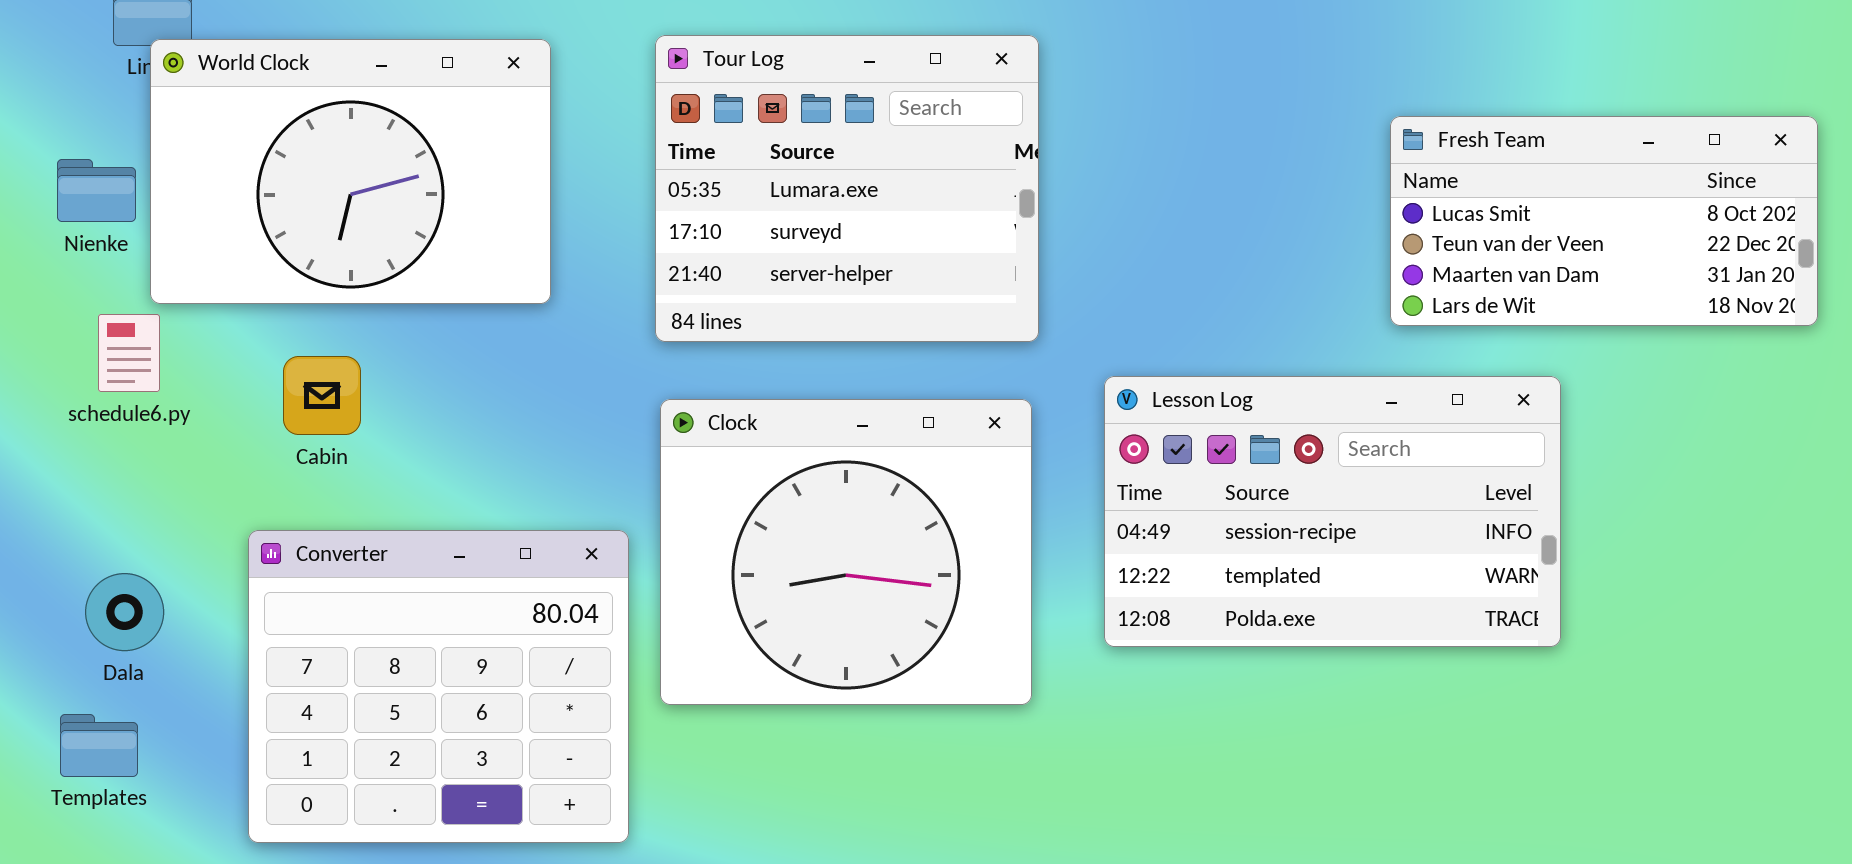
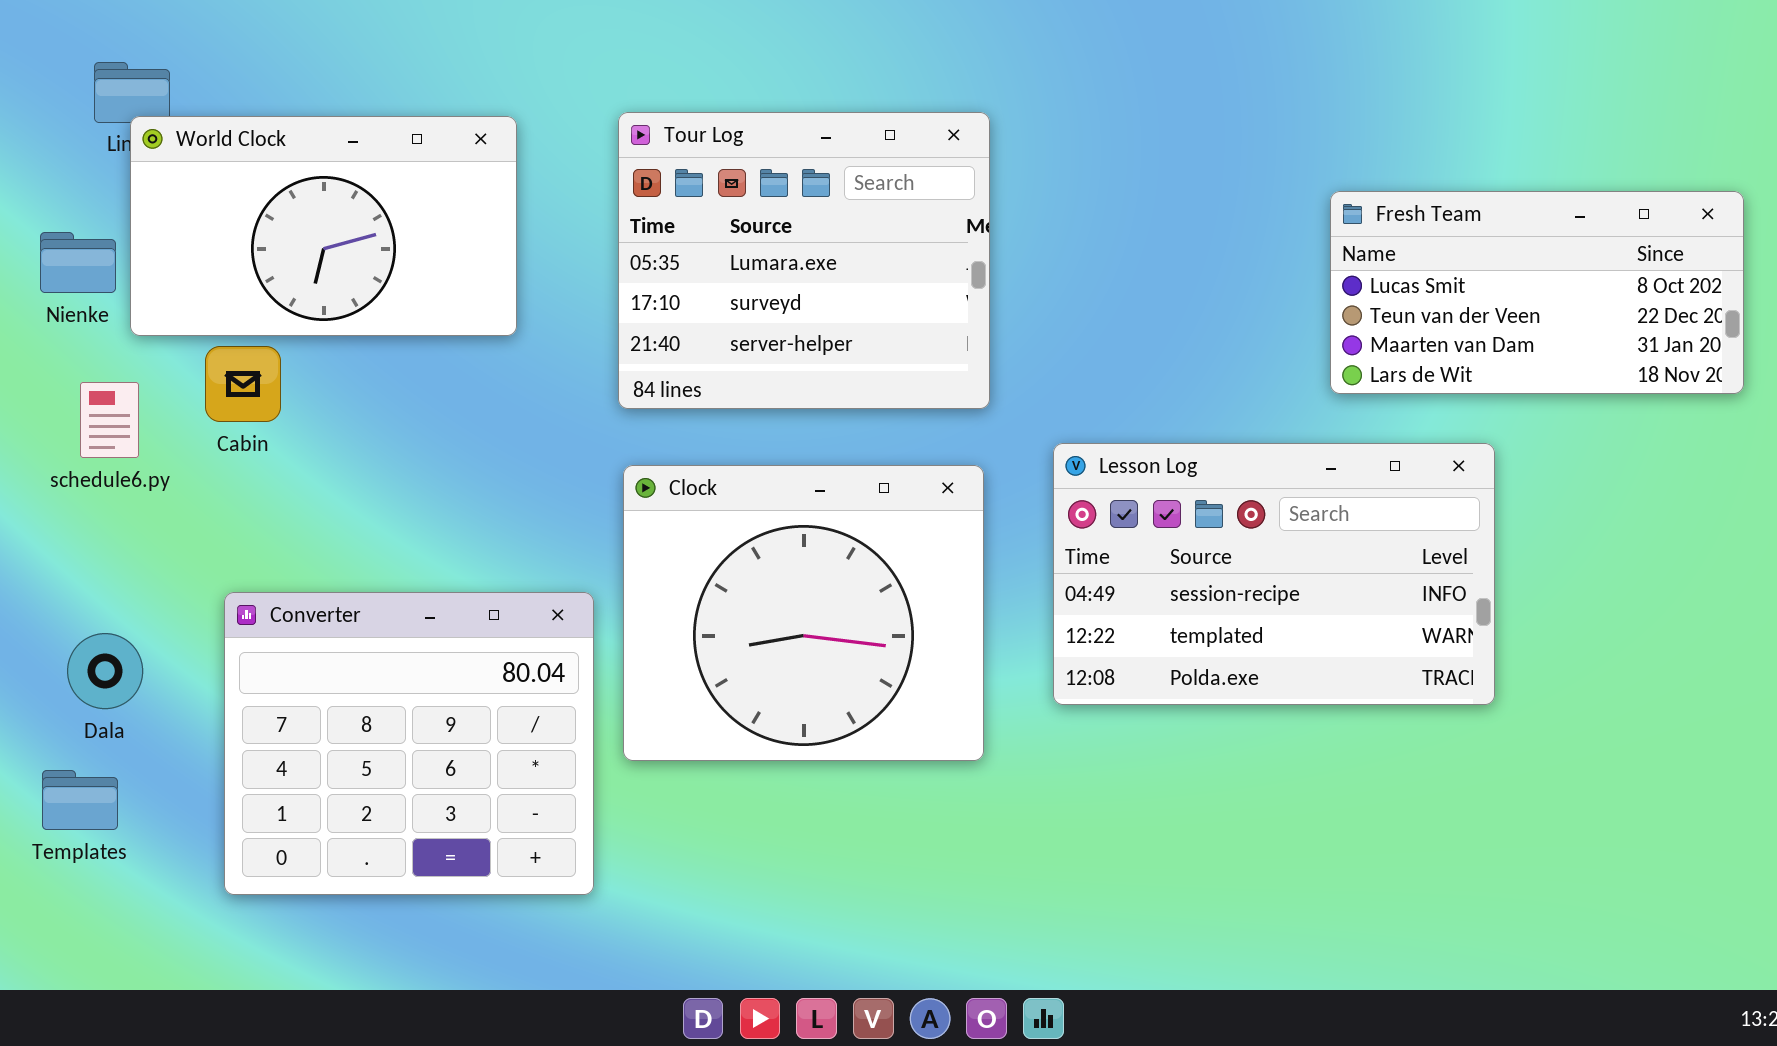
World Clock: [150,39,551,304] -> [130,116,517,336], resized
Cabin: [283,356,361,435] -> [205,346,281,422], moved

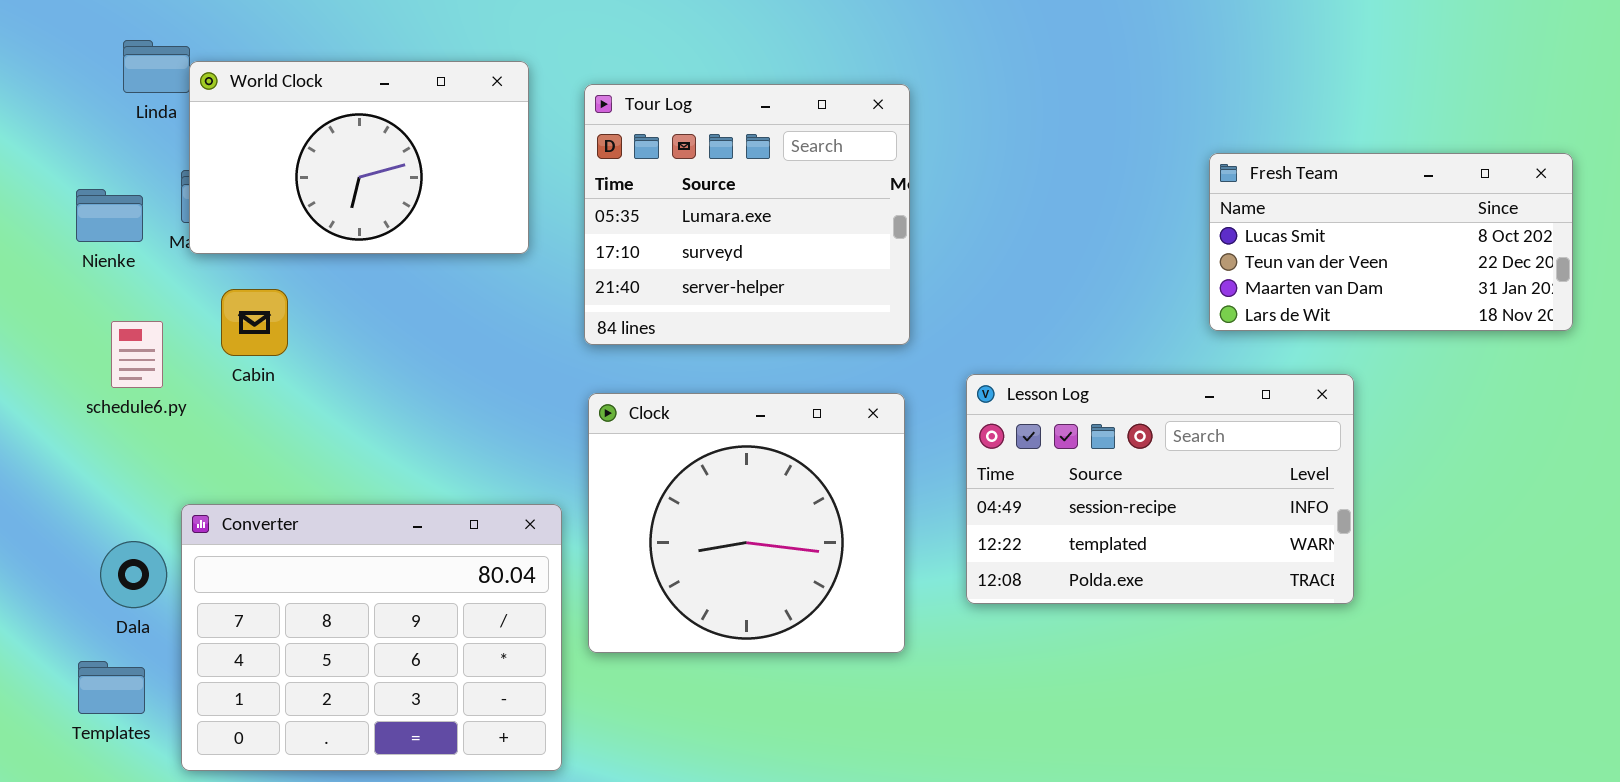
World Clock: [130,116,517,336] -> [189,61,529,254], moved
Converter: [224,592,594,895] -> [181,504,562,771], resized

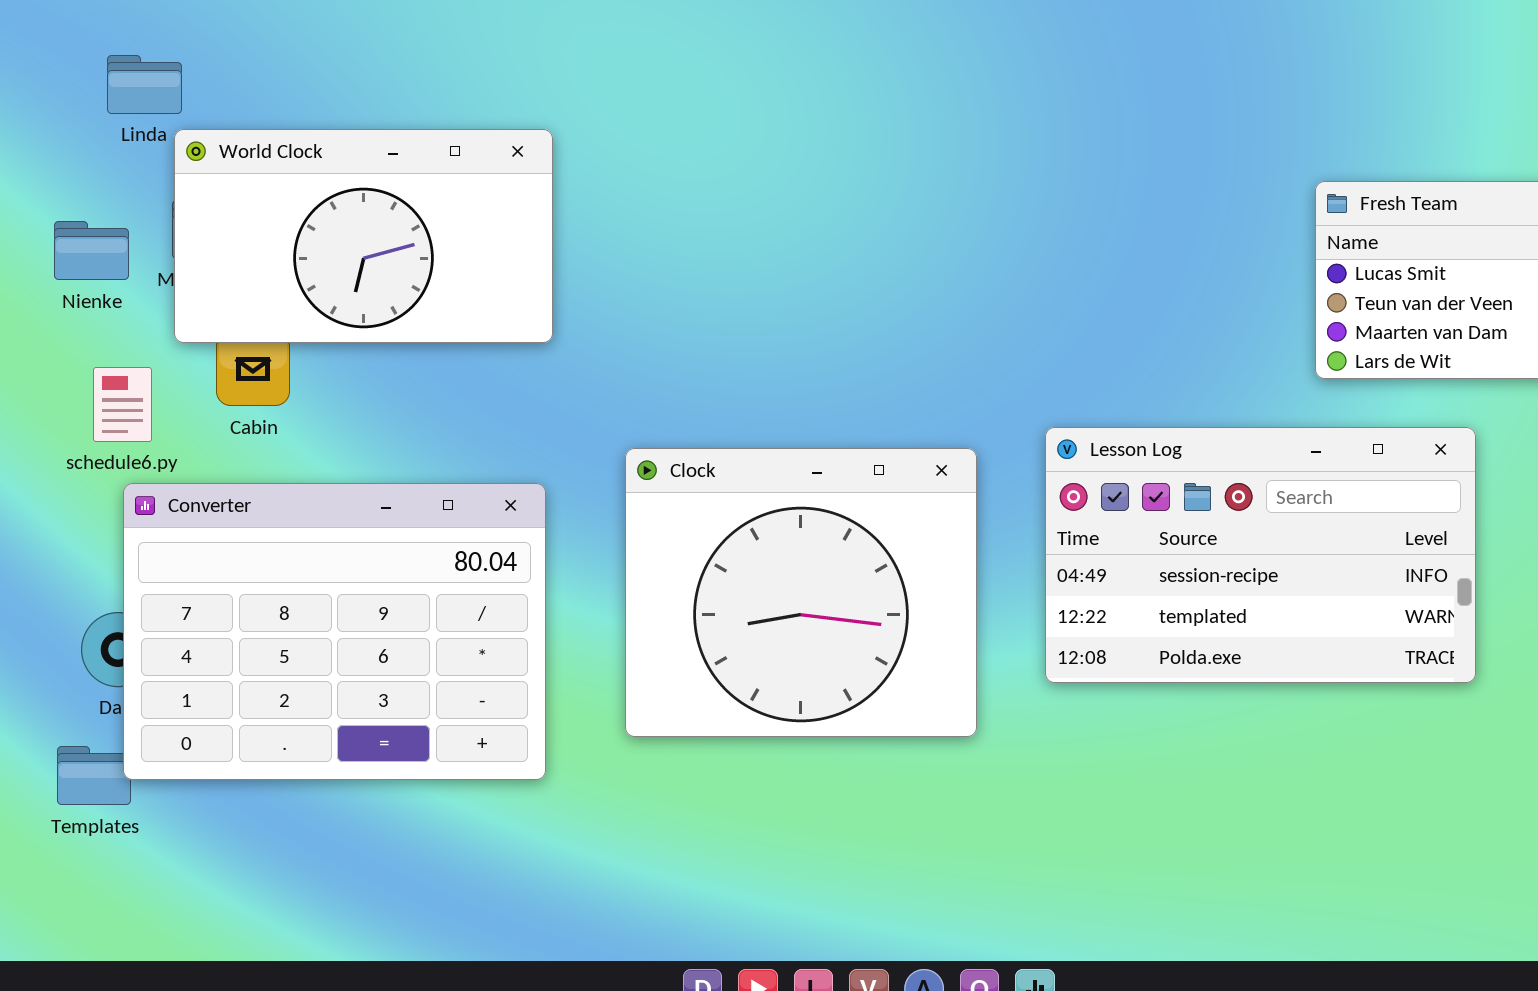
World Clock: [189,61,529,254] -> [174,129,553,343], moved
Tour Log: [584,84,910,345] -> none, closed
Converter: [181,504,562,771] -> [123,483,546,780], moved

